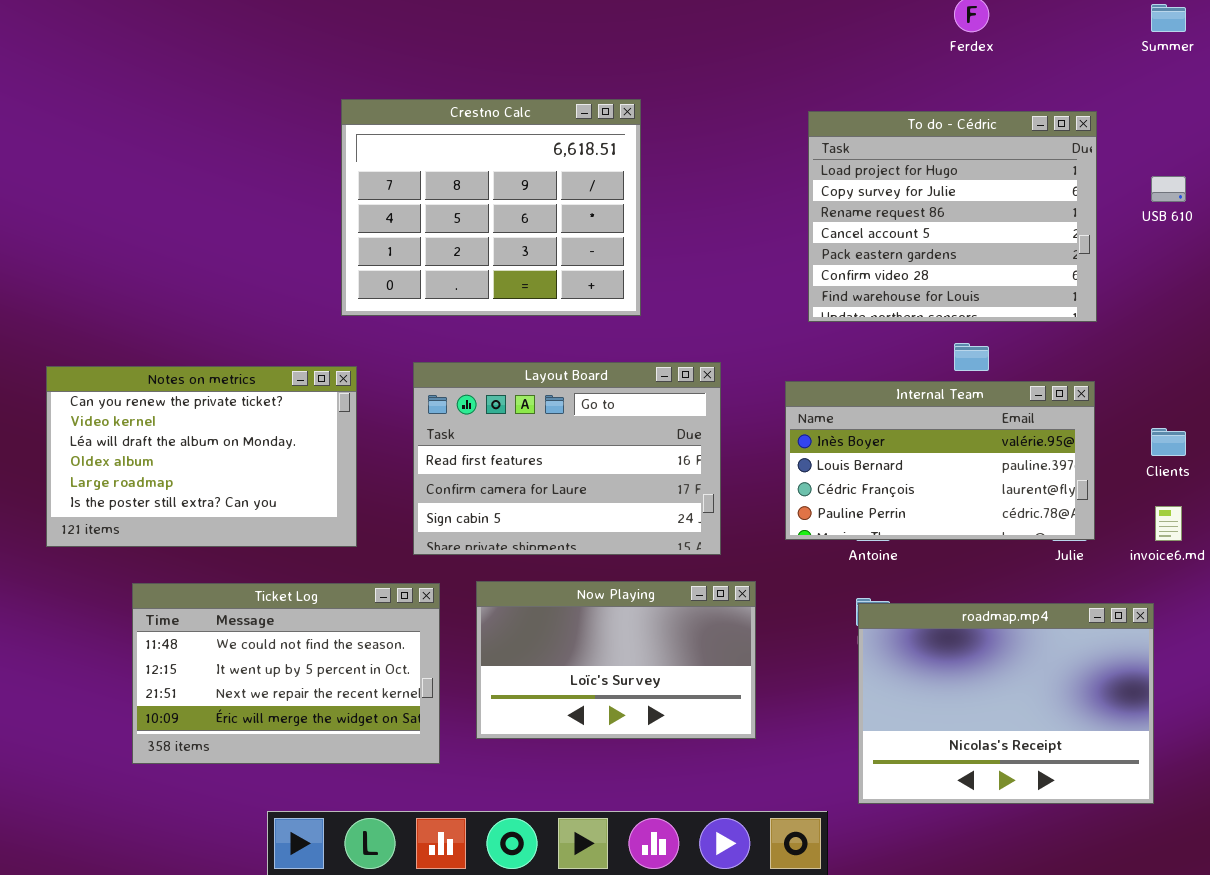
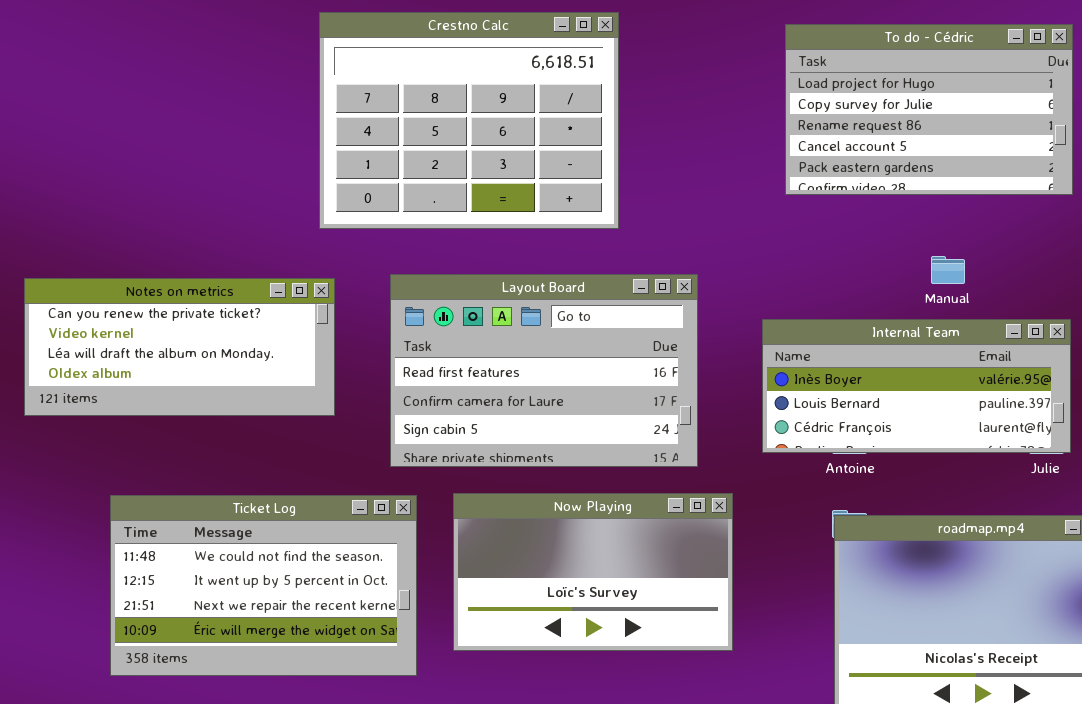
To do - Cédric: [808,111,1097,322] -> [785,24,1073,195], resized
Notes on metrics: [46,366,357,547] -> [24,278,335,416], resized
Internal Team: [785,381,1095,540] -> [762,319,1071,453], resized

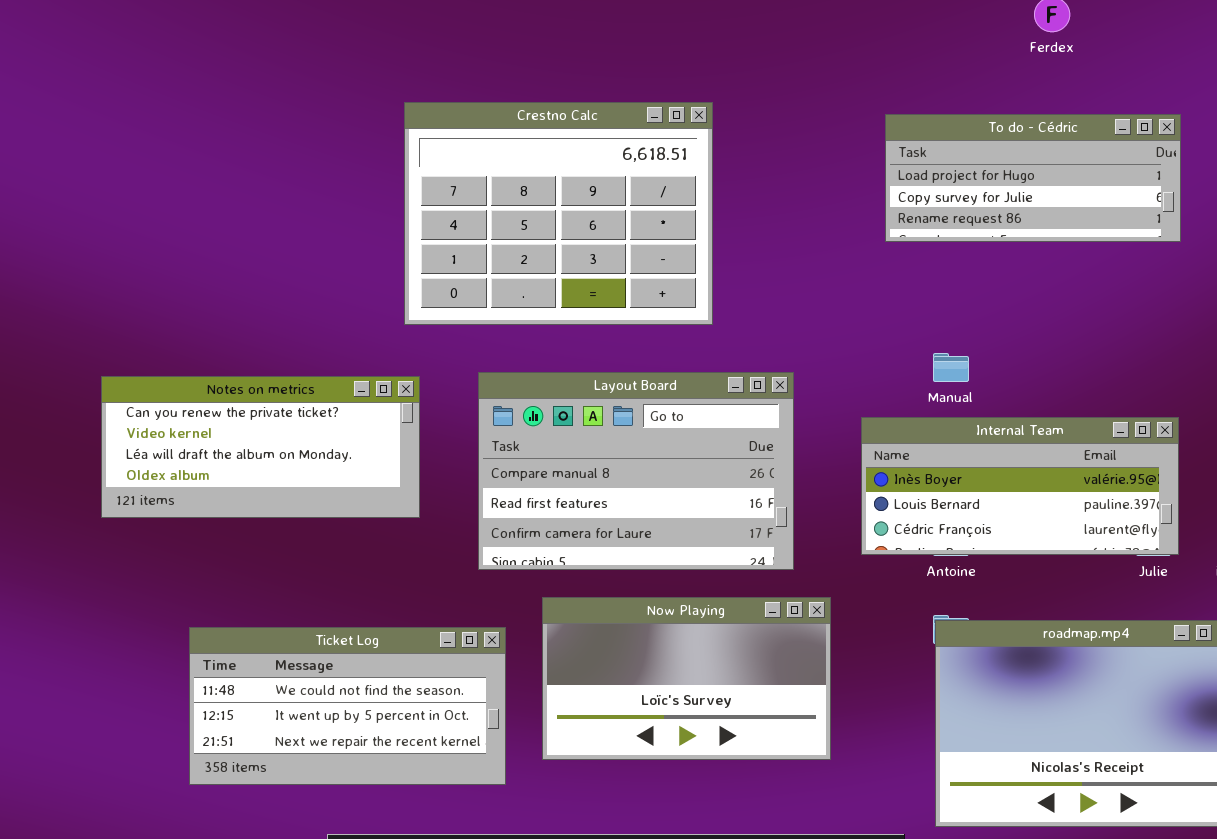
To do - Cédric: [785,24,1073,195] -> [885,114,1181,242], resized
Manual: [931,256,965,284] -> [933,353,969,382], moved
Layout Board: [390,274,698,467] -> [478,372,794,570], scrolled up 1 row
Ticket Log: [110,495,417,676] -> [189,627,506,785], resized

